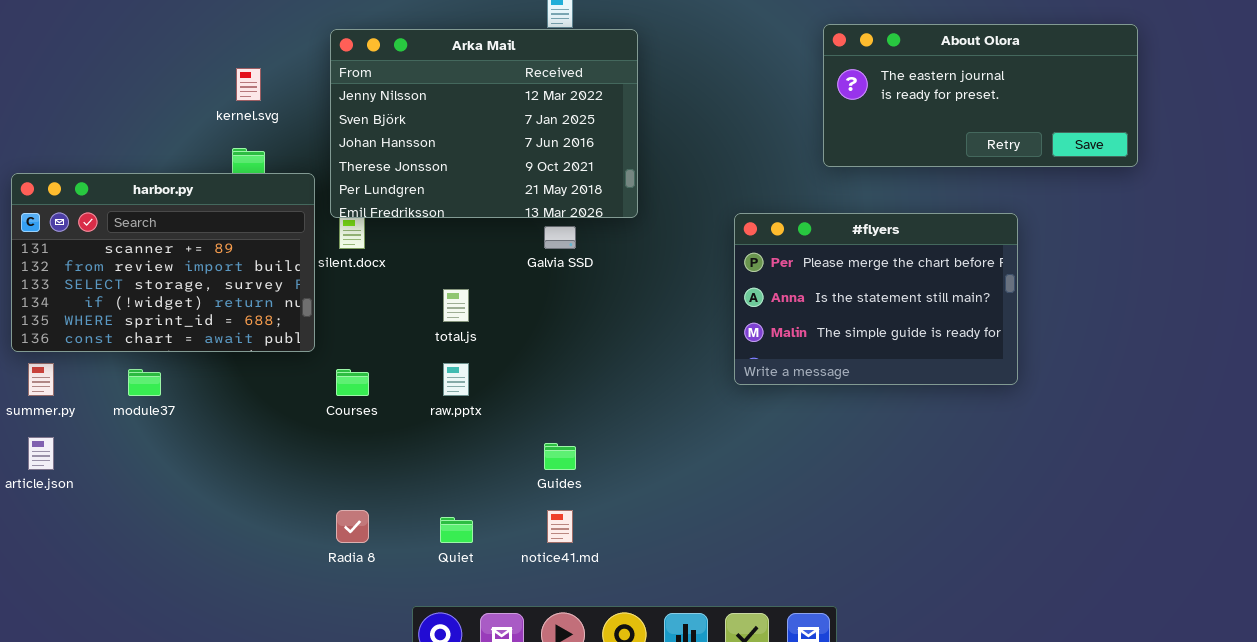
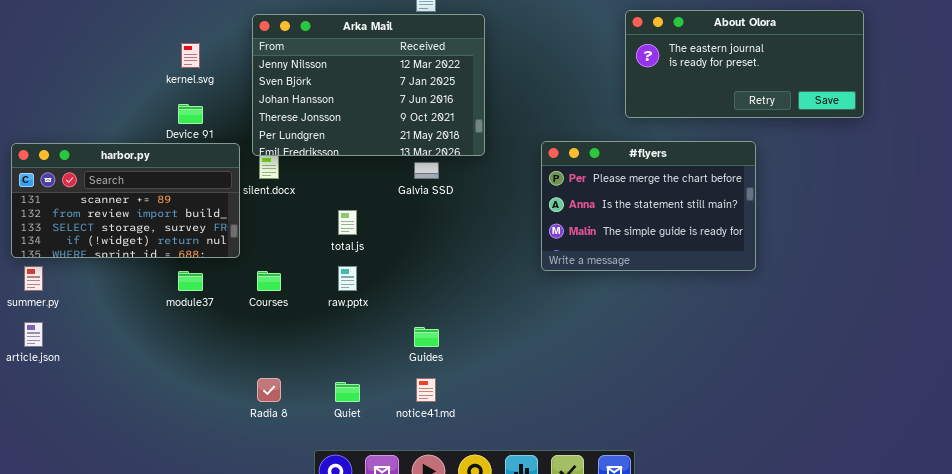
harbor.py: [11,173,315,352] -> [11,143,240,258], resized
#flyers: [734,213,1018,385] -> [541,141,756,271], moved
module37: [128,369,161,396] -> [178,271,203,291], moved

